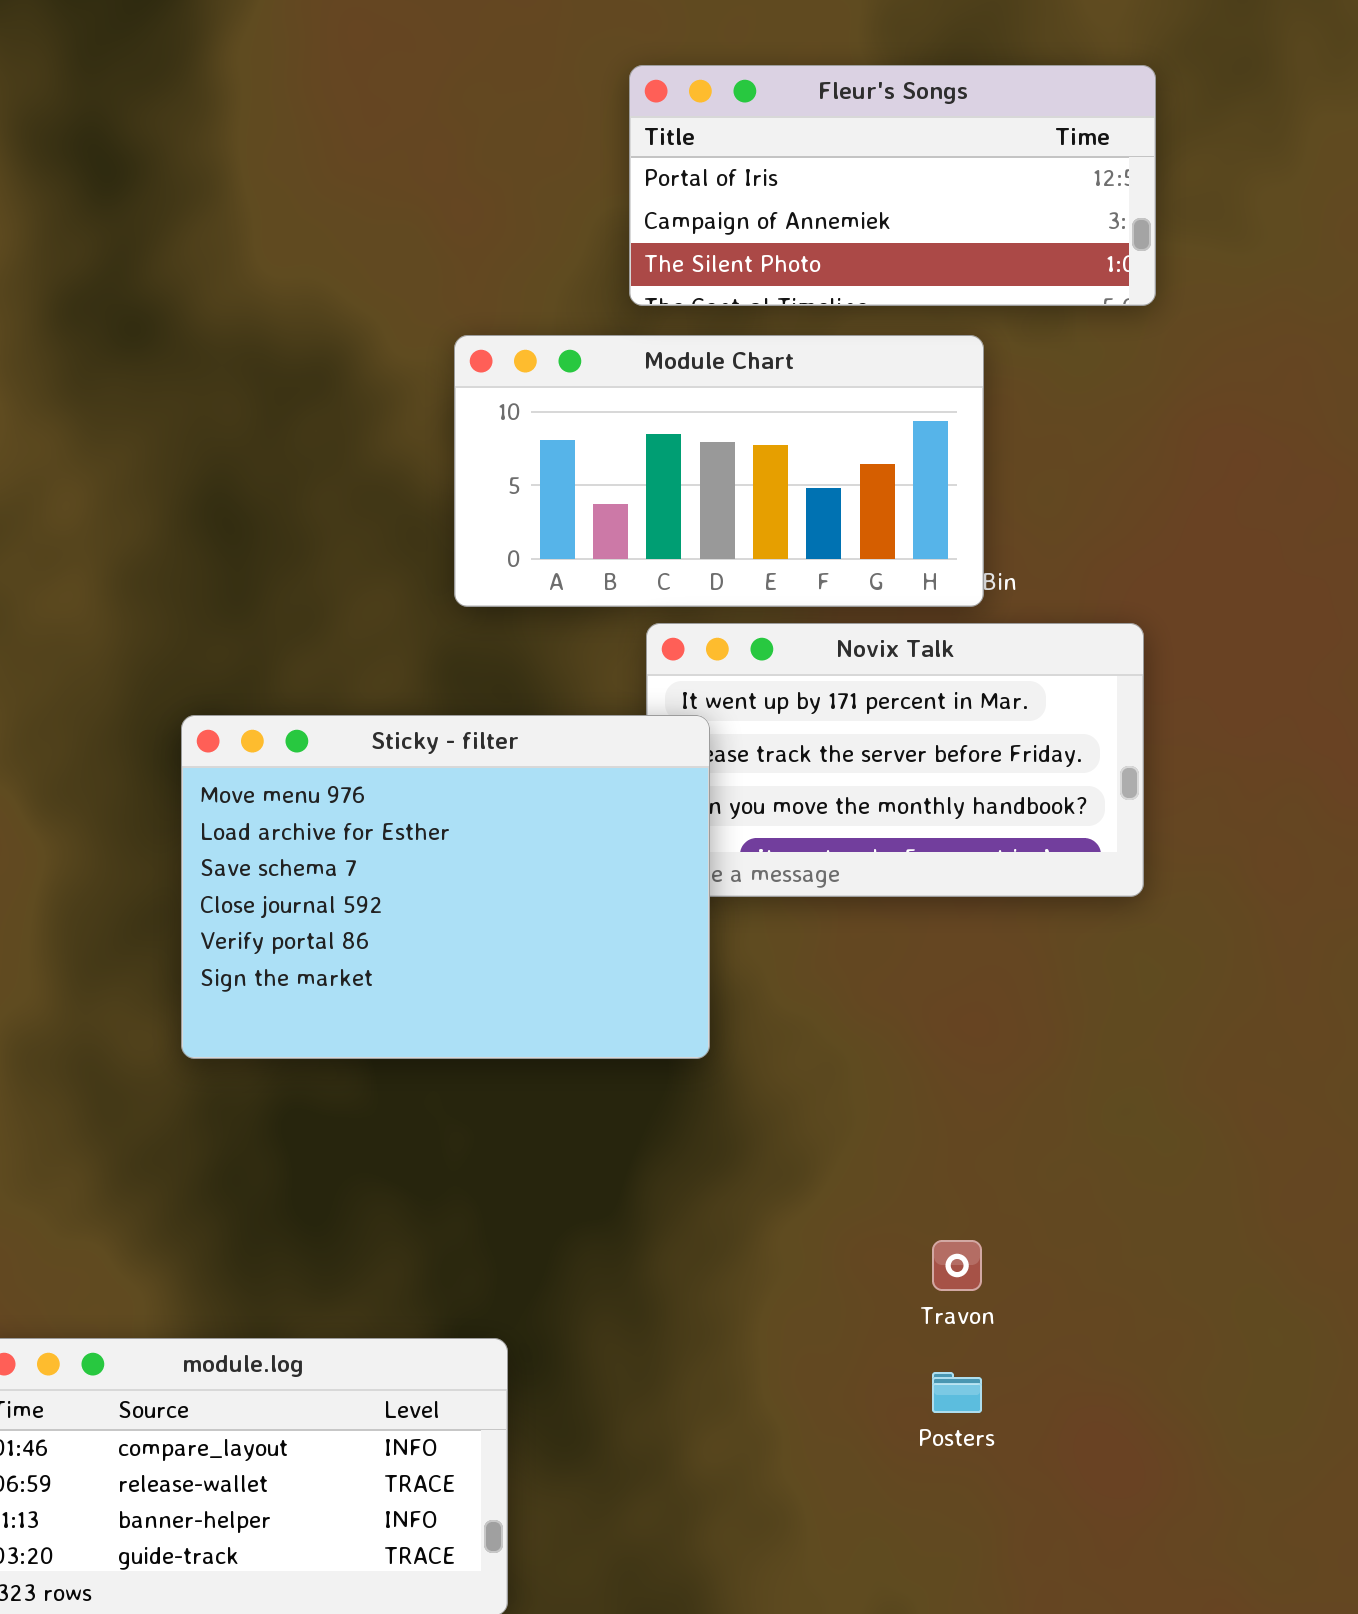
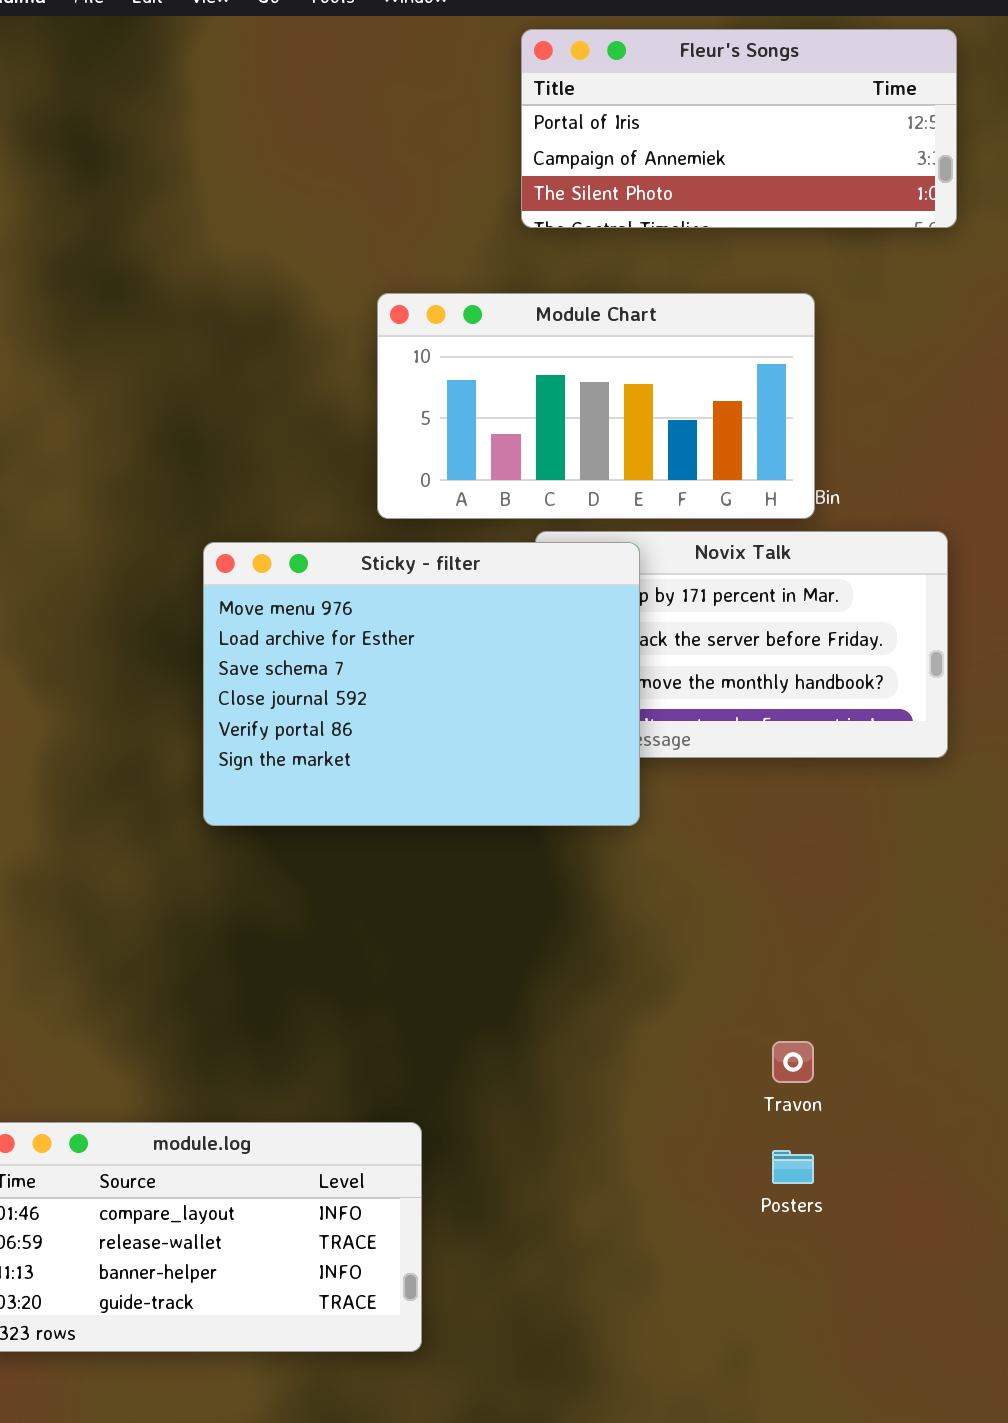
Fleur's Songs: [629,65,1156,306] -> [521,29,957,228], moved
Sticky - filter: [181,715,710,1059] -> [203,542,640,826], moved

